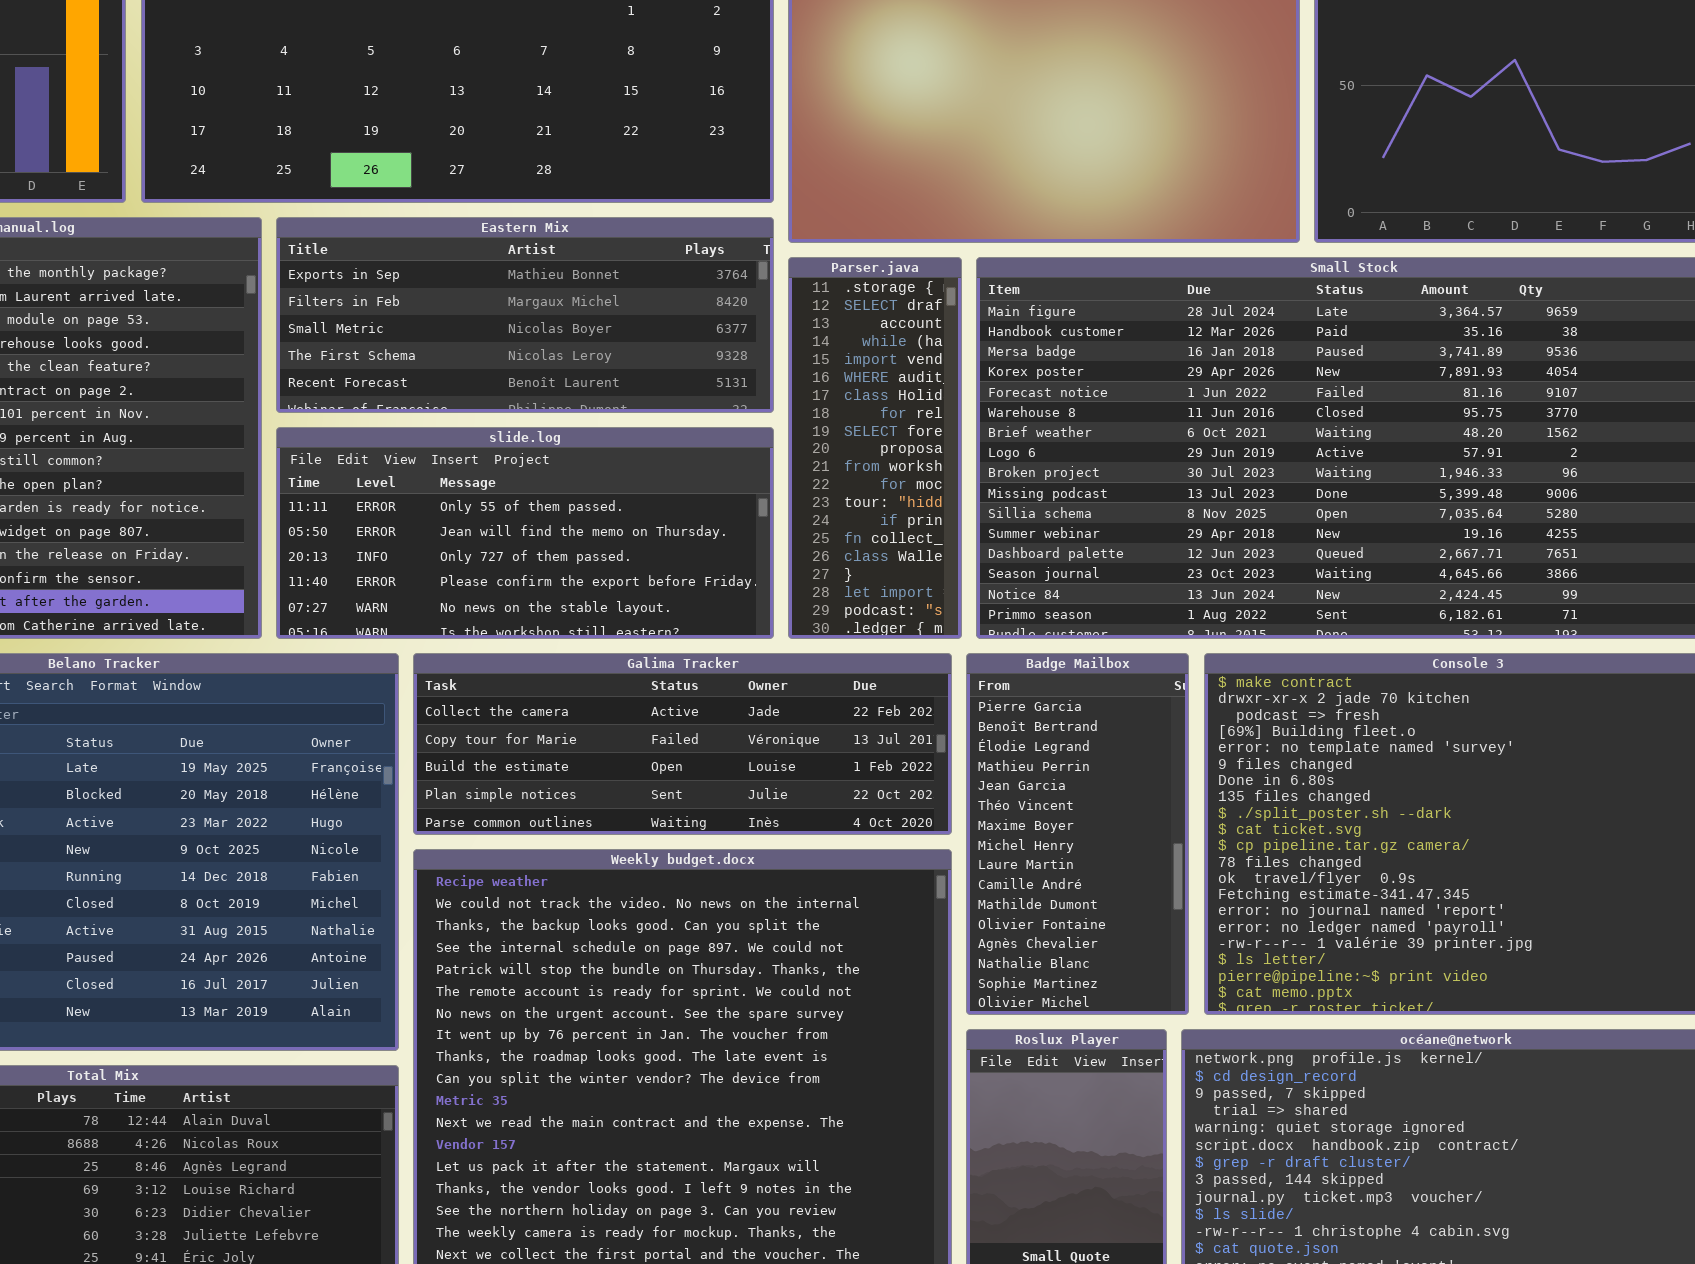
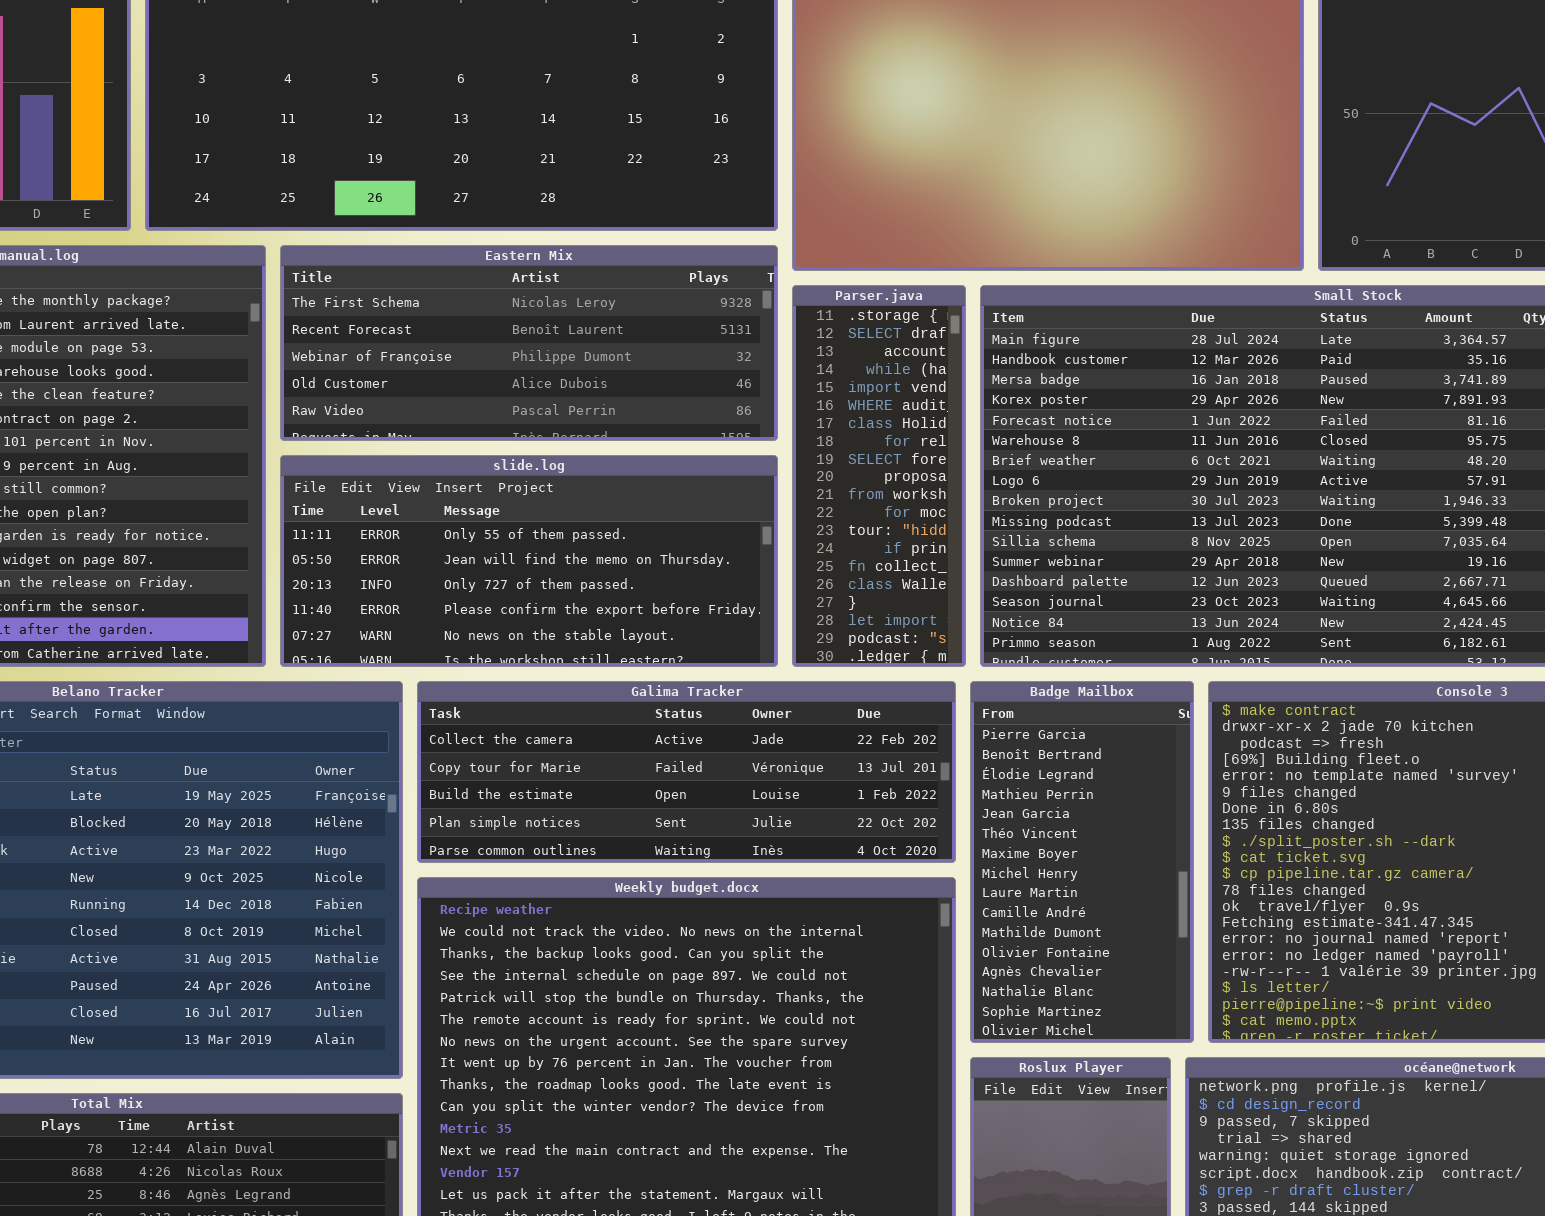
Eastern Mix: [276,217,774,413] -> [280,245,778,441], scrolled down 3 rows

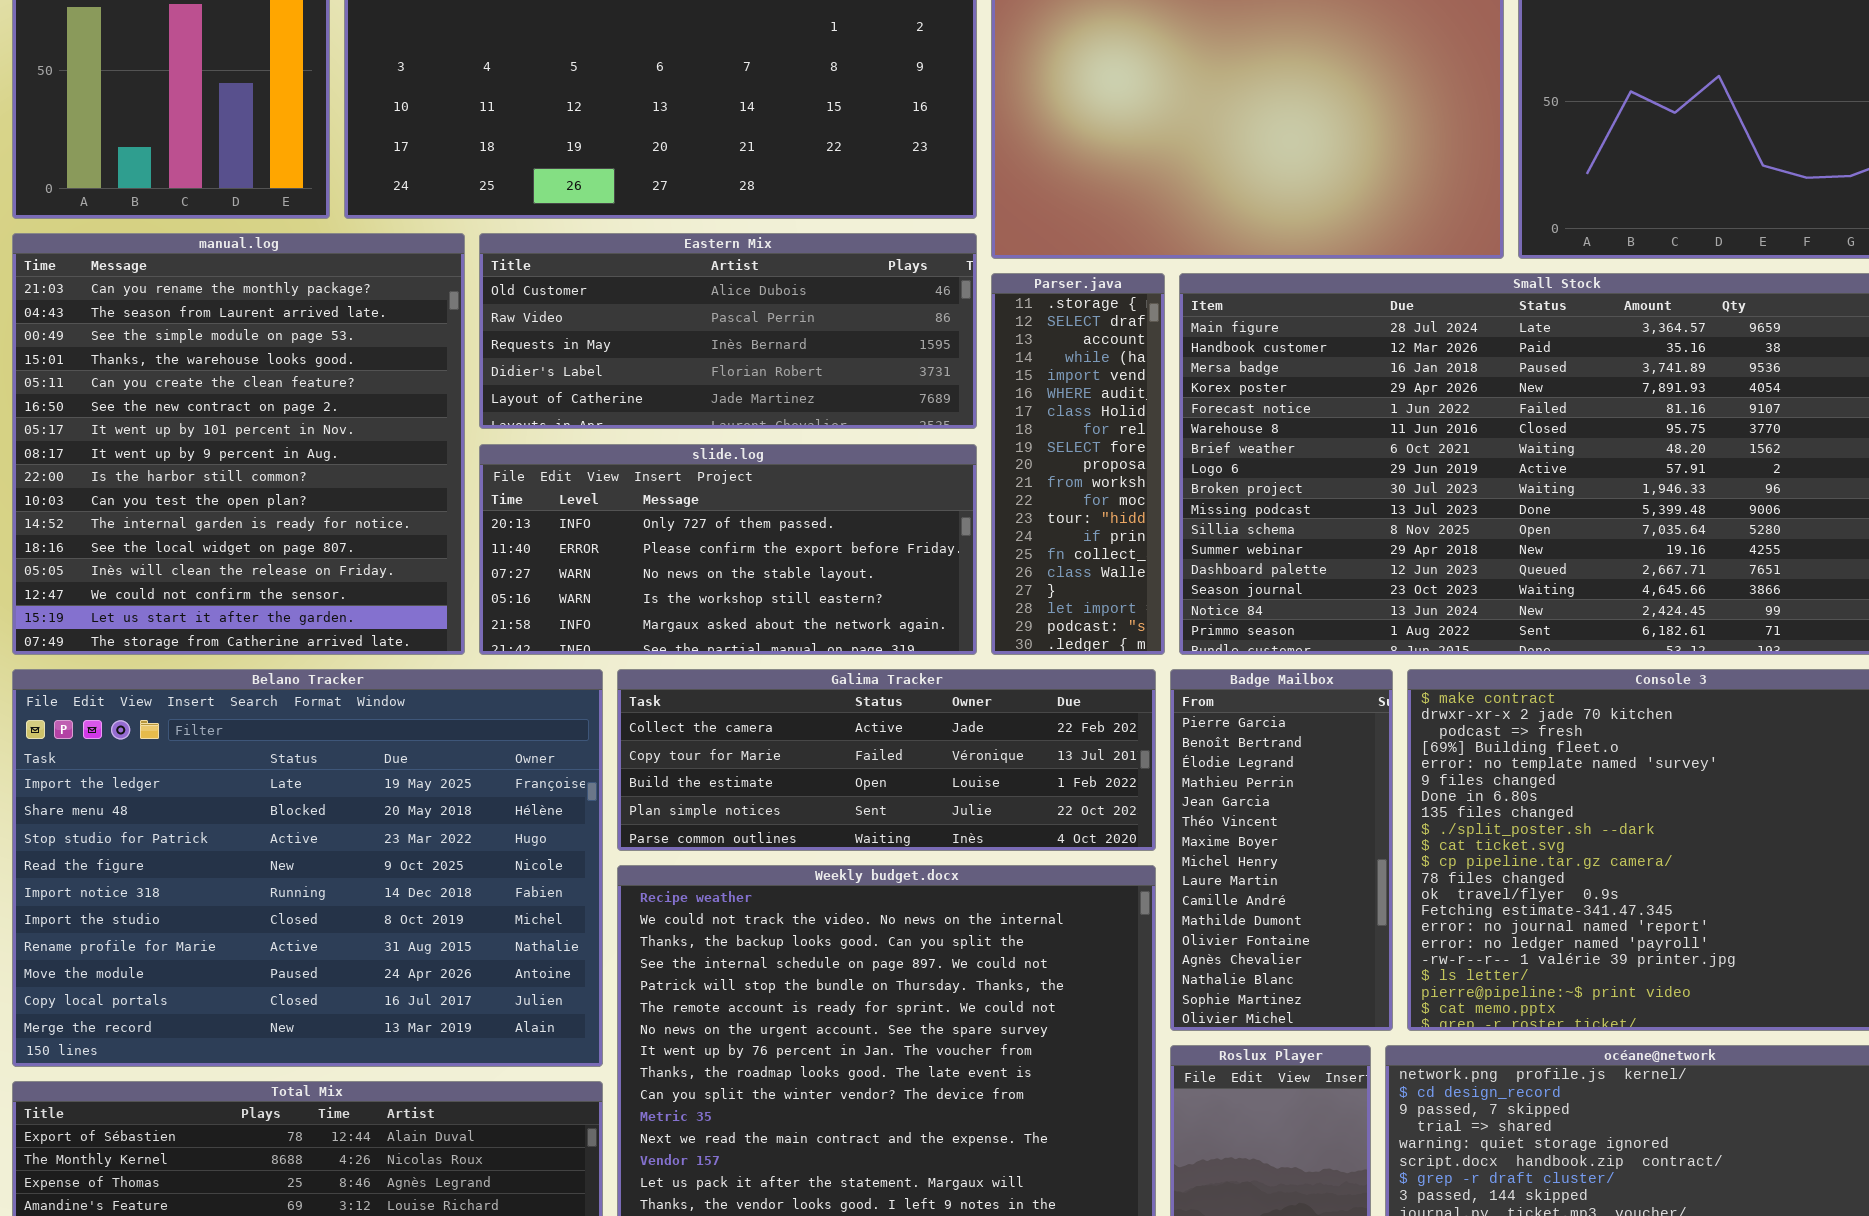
Eastern Mix: [280,245,778,441] -> [479,233,977,429], scrolled down 3 rows
slide.log: [280,455,778,667] -> [479,444,977,655], scrolled down 2 rows

